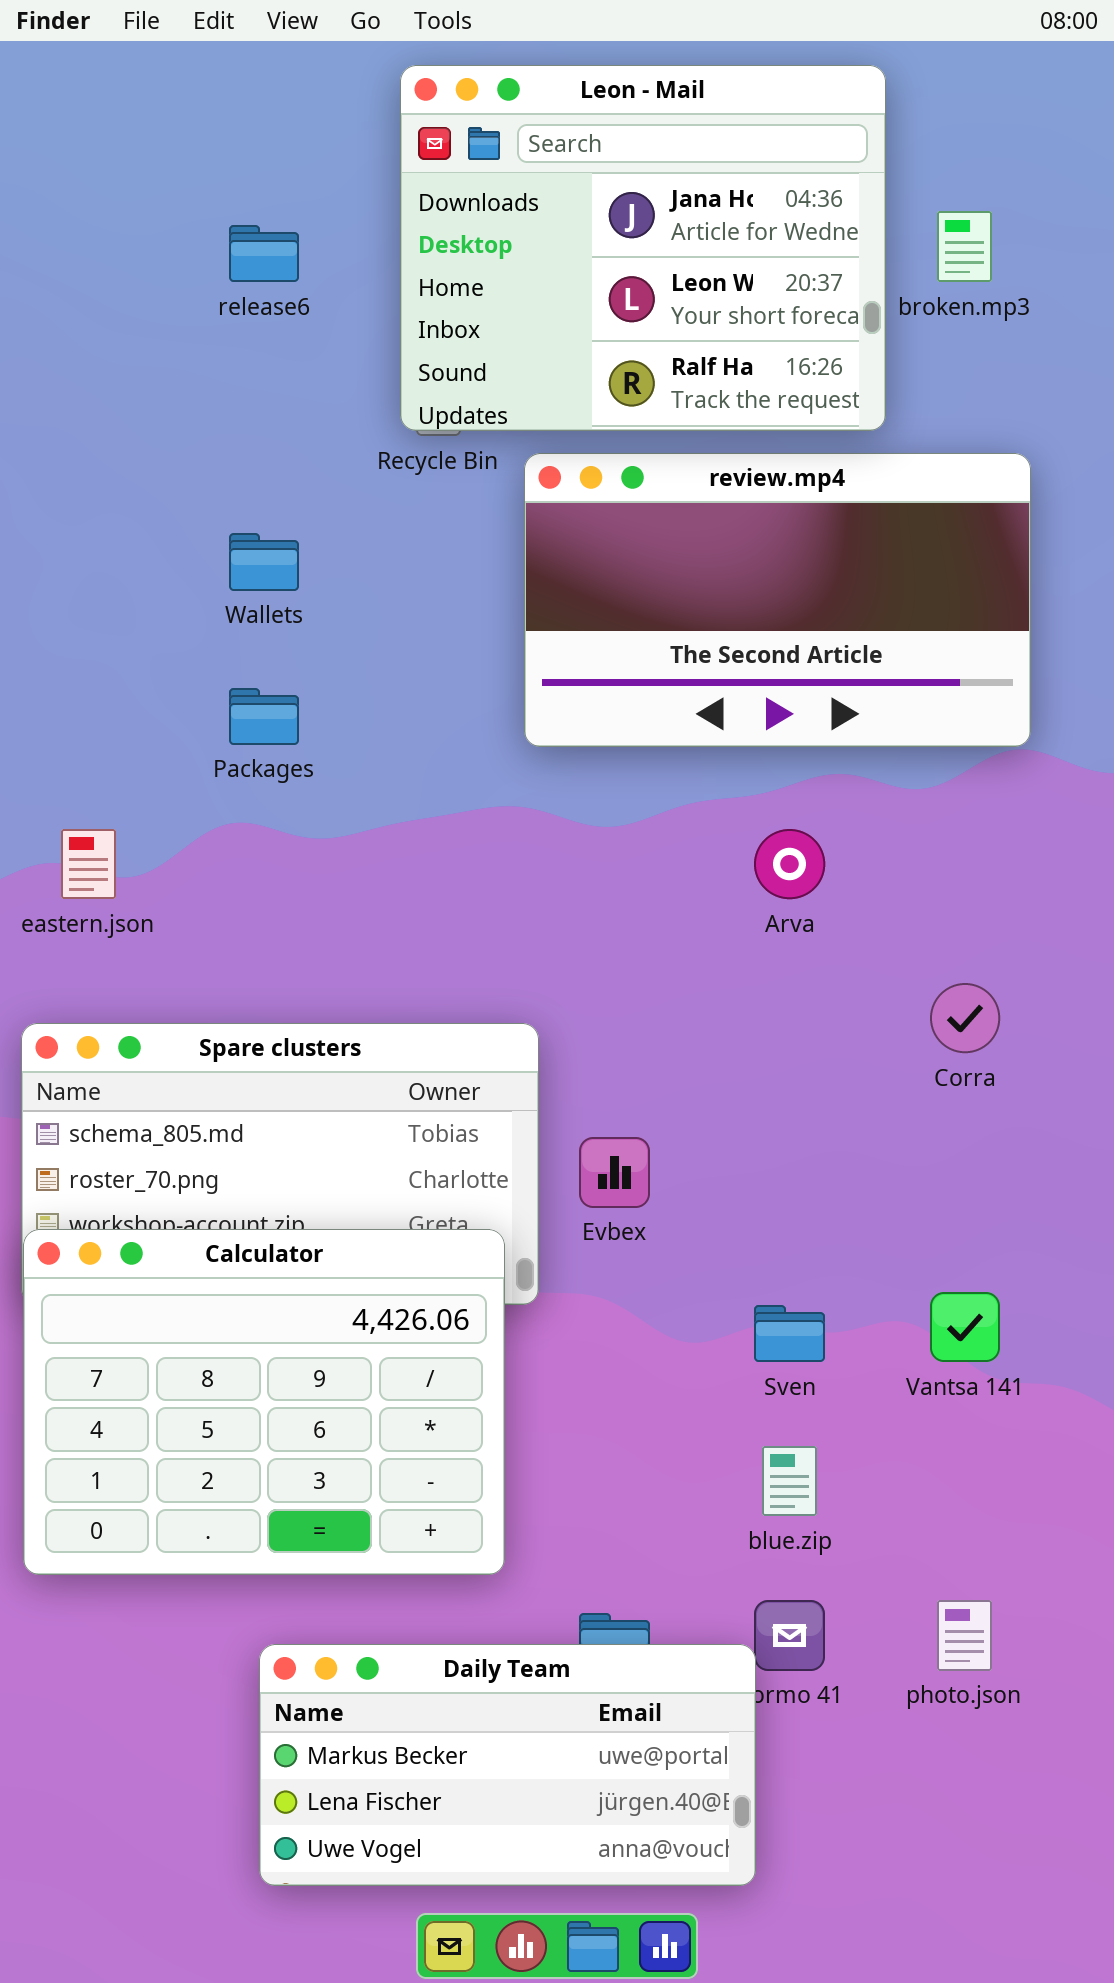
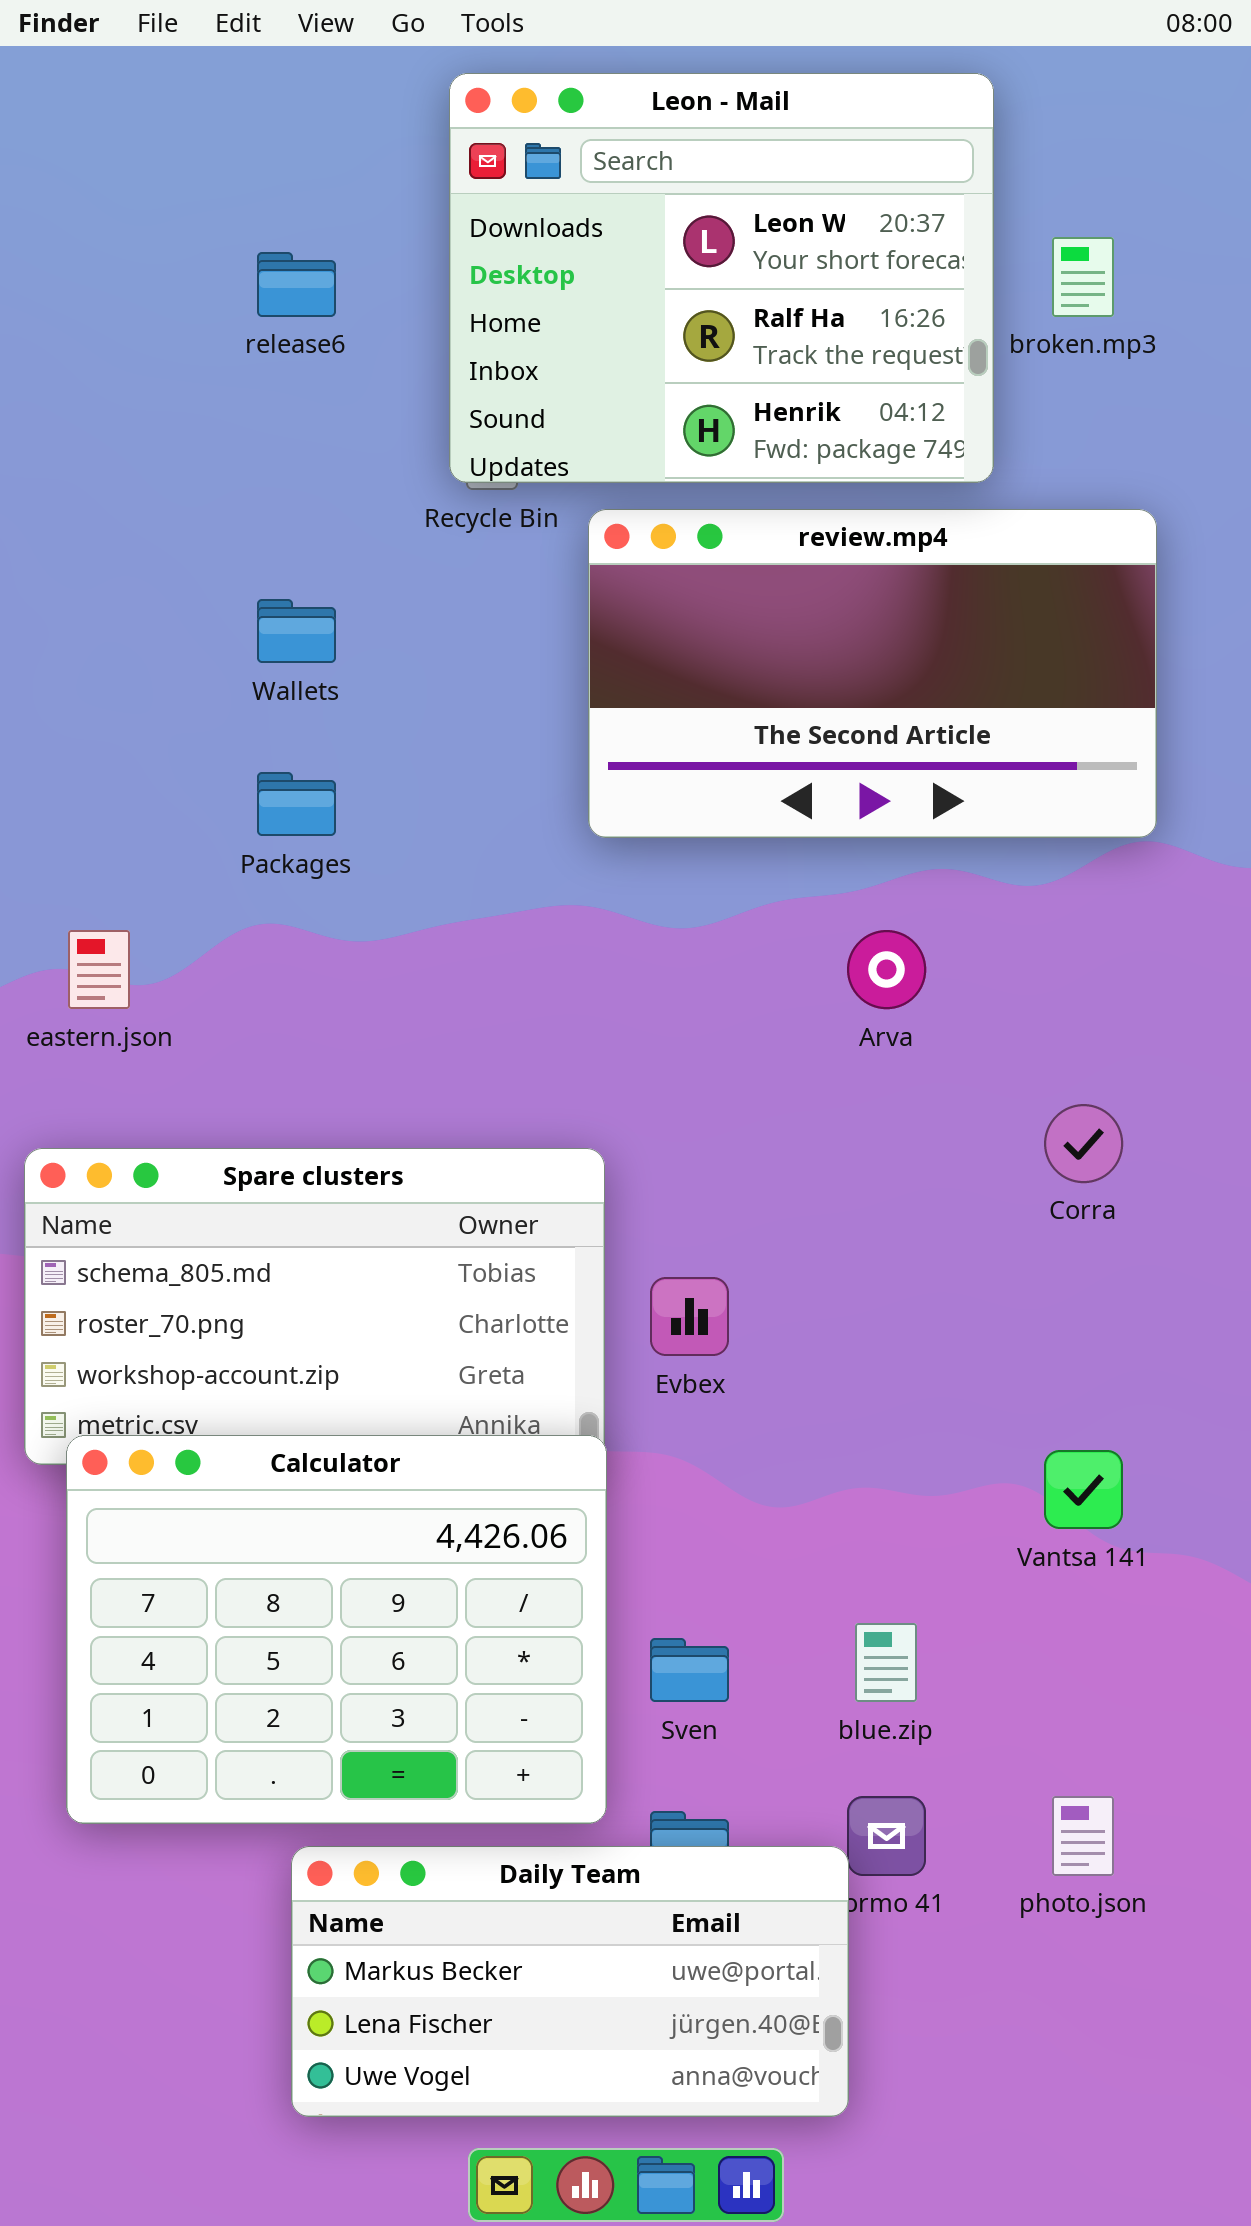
Leon - Mail: [400,65,886,431] -> [449,73,994,483], scrolled down 1 row
Calculator: [23,1229,505,1575] -> [66,1435,607,1824], moved
Sven: [754,1305,825,1362] -> [650,1638,729,1702], moved

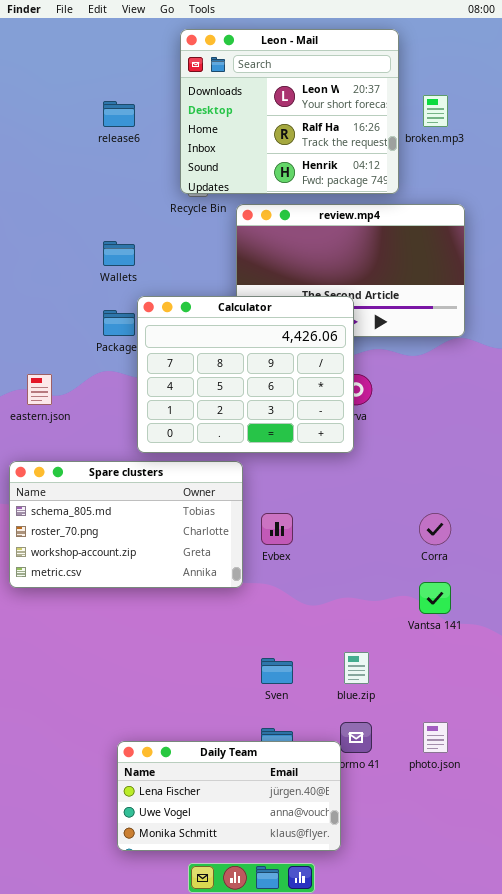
Corra: [1044,1104,1123,1183] -> [419,513,451,545], moved
Calculator: [66,1435,607,1824] -> [137,296,354,453], moved
Daily Team: [291,1846,849,2117] -> [117,741,341,851], scrolled down 1 row

